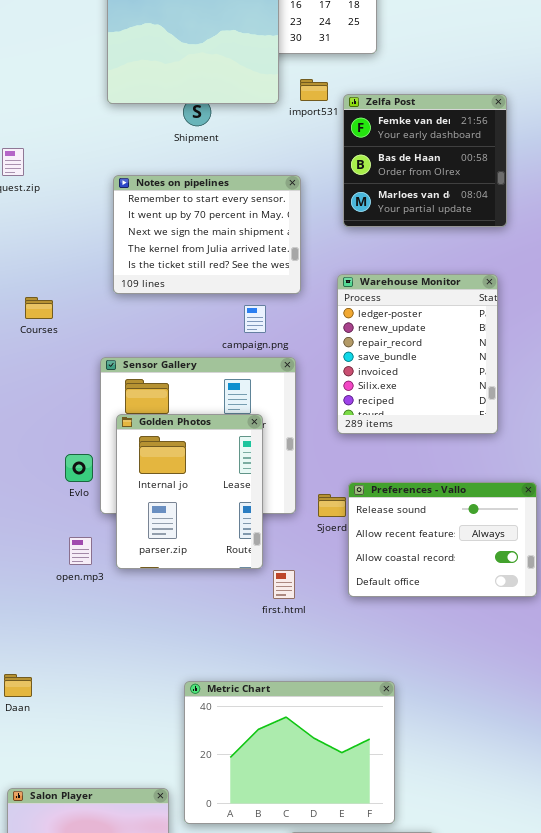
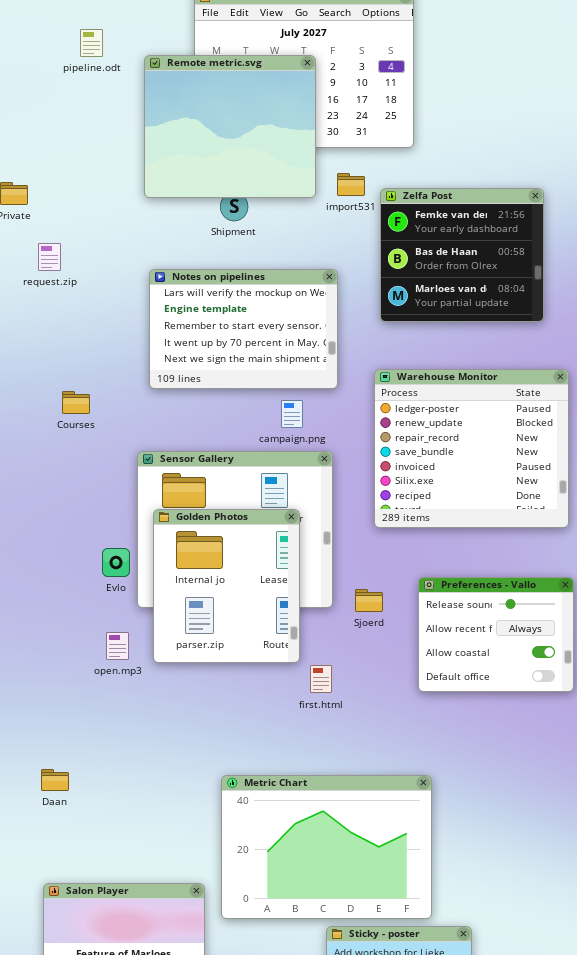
Notes on pipelines: [113,175,301,294] -> [149,269,338,389], scrolled up 2 rows
Warehouse Monitor: [337,274,498,434] -> [374,369,569,528], resized
Preferences - Vallo: [348,482,537,597] -> [418,577,574,692], resized

